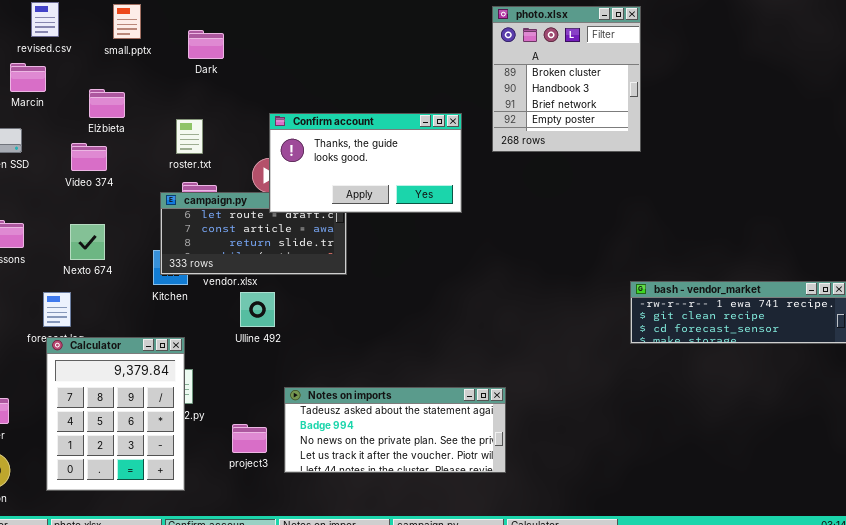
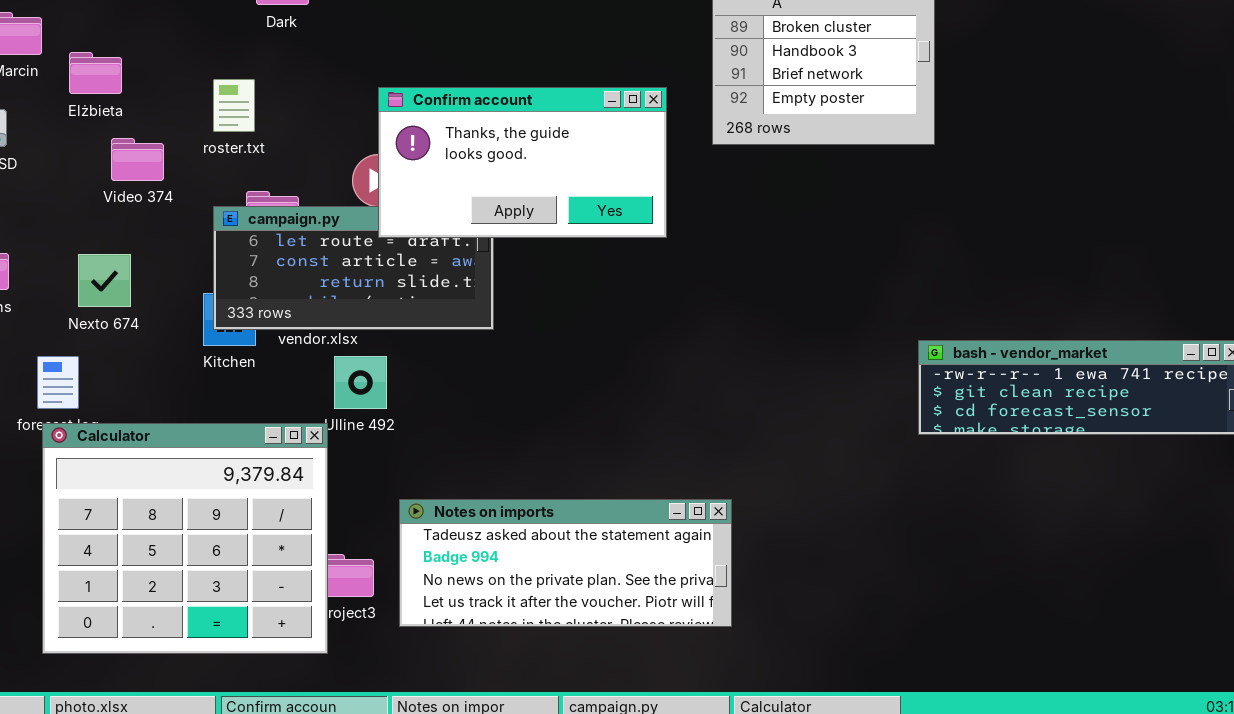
Elżbieta: [89,89,125,118] -> [69,52,122,94], moved
roster.txt: [176,119,203,154] -> [213,79,255,132], moved
Video 374: [71,143,107,171] -> [111,138,164,181], moved
Calculator: [46,337,185,491] -> [42,423,328,654], resized

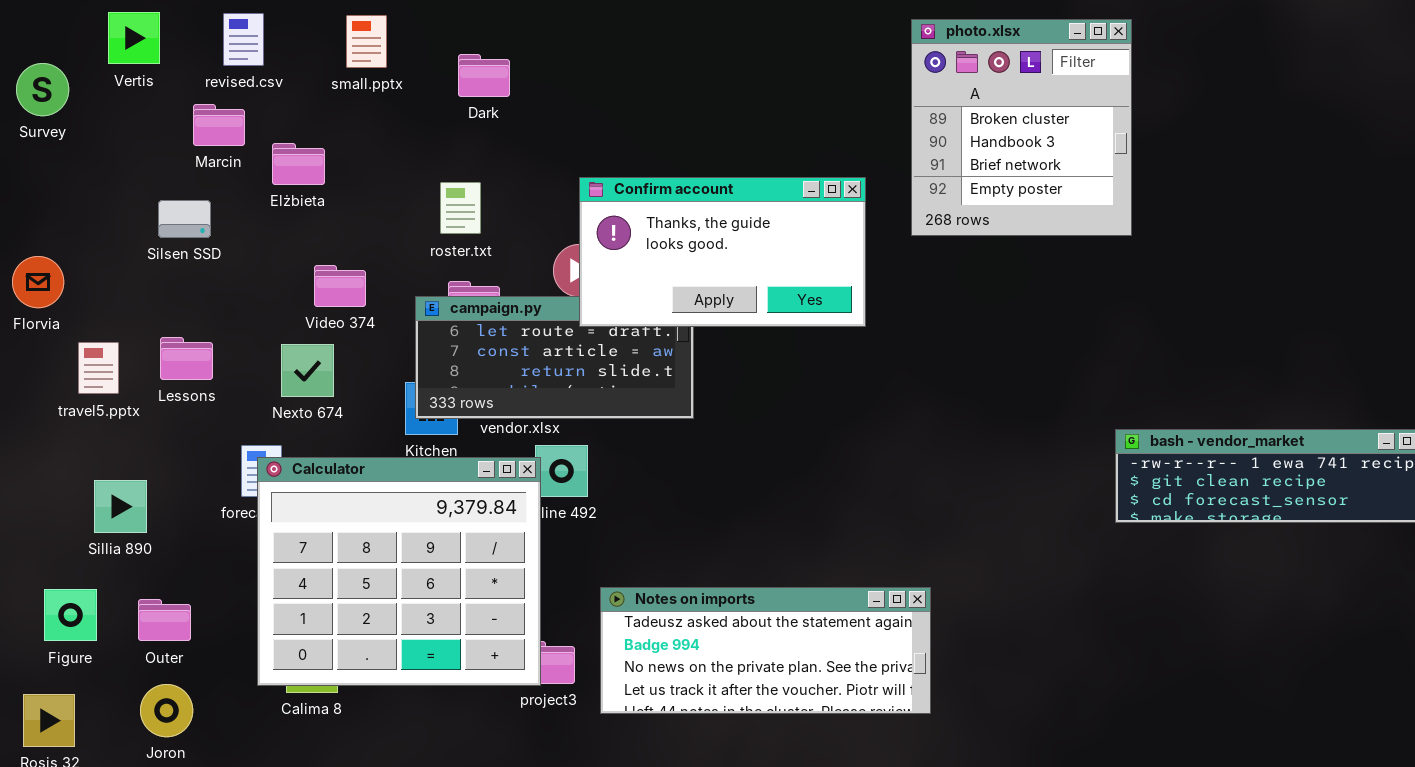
roster.txt: [213,79,255,132] -> [440,182,481,234], moved
Video 374: [111,138,164,181] -> [314,265,366,307], moved
Calculator: [42,423,328,654] -> [257,457,541,686], moved

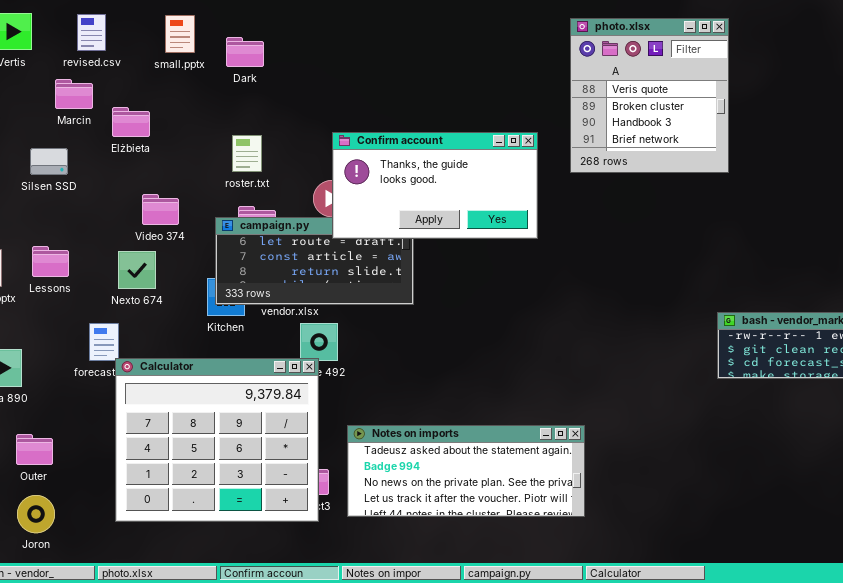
photo.xlsx: [911,19,1132,236] -> [570,18,729,173], scrolled up 1 row
Dark: [458,54,510,97] -> [226,37,264,67], moved
Calculator: [257,457,541,686] -> [115,358,319,522], moved

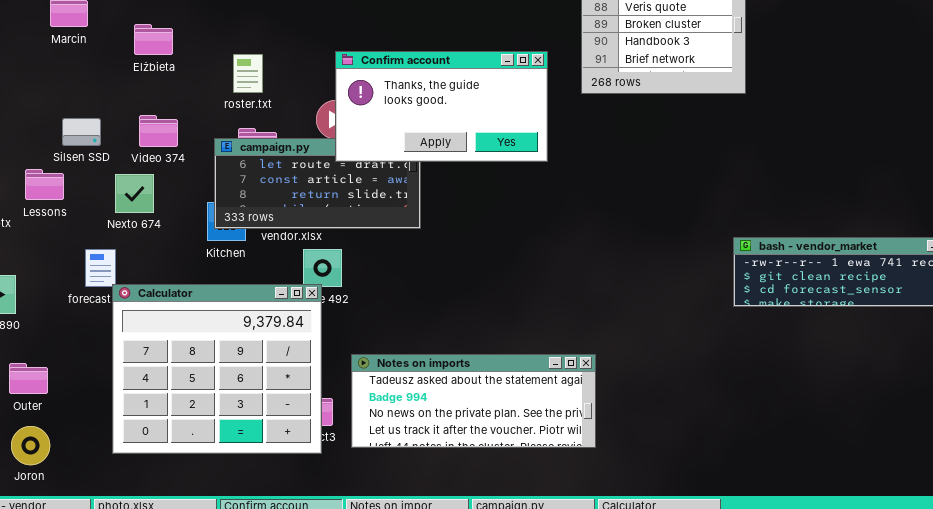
Elżbieta: [112,107,150,137] -> [134,24,173,55], moved
Silsen SSD: [30,148,68,175] -> [62,118,101,146], moved

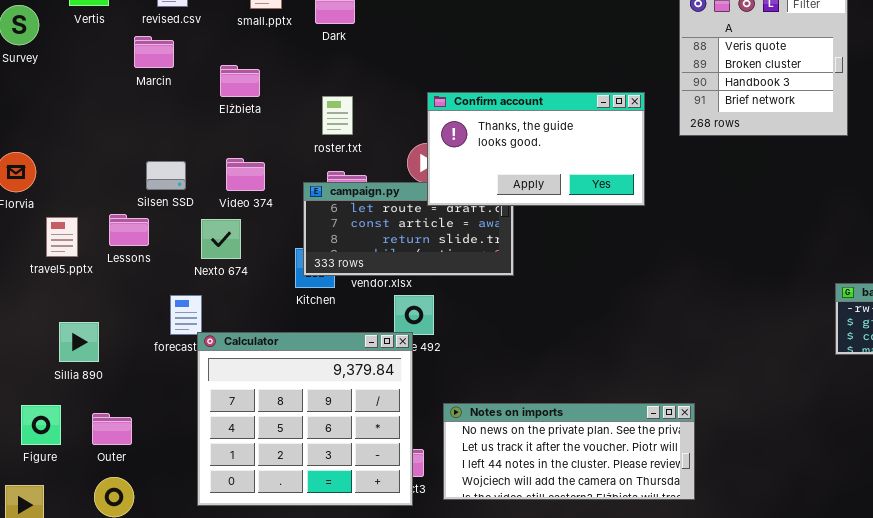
Notes on imports: [351,354,596,448] -> [443,403,695,500], scrolled down 2 rows

